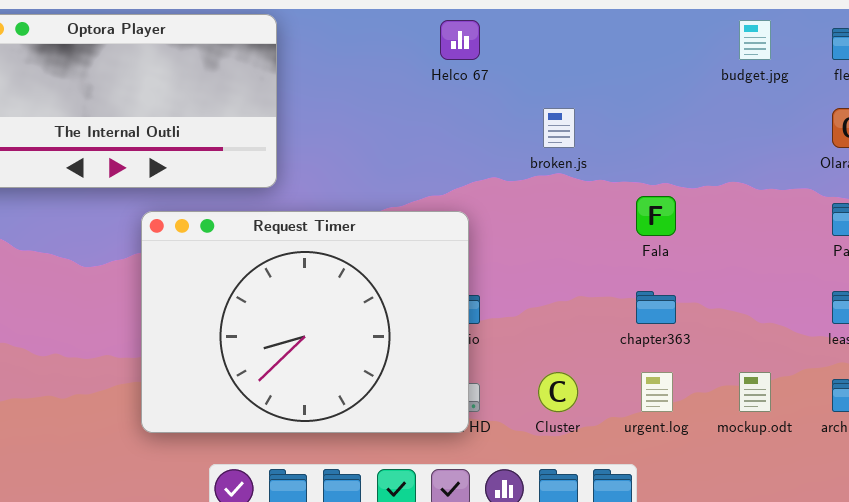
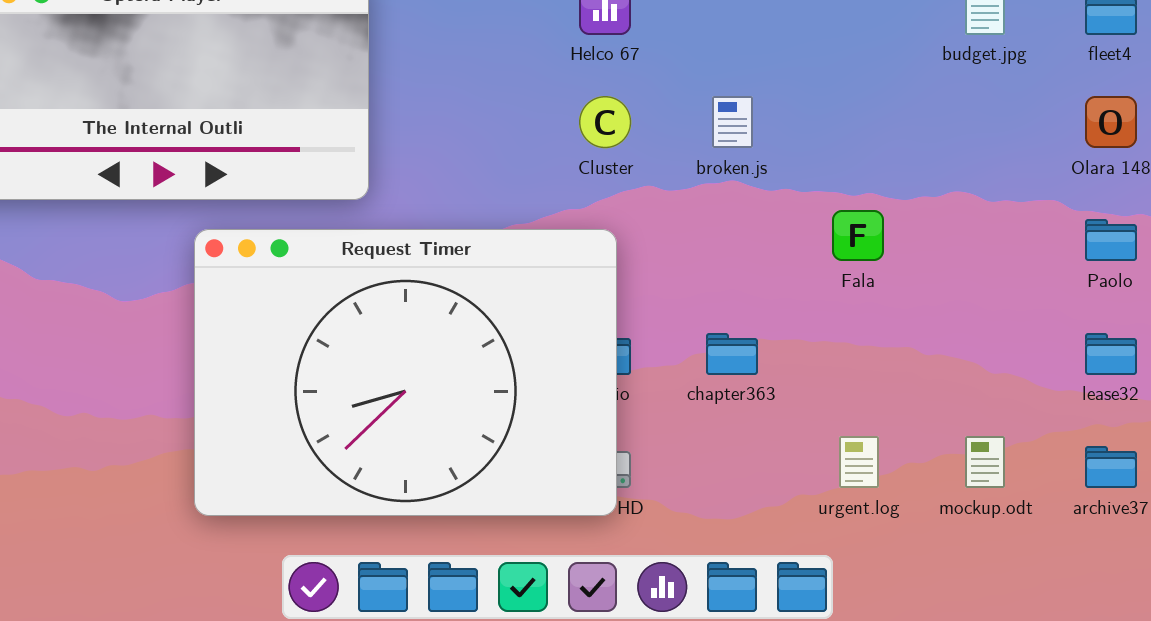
chapter363: [636,291,676,324] -> [706,333,758,375], moved
Cluster: [538,372,578,412] -> [579,96,631,148], moved

